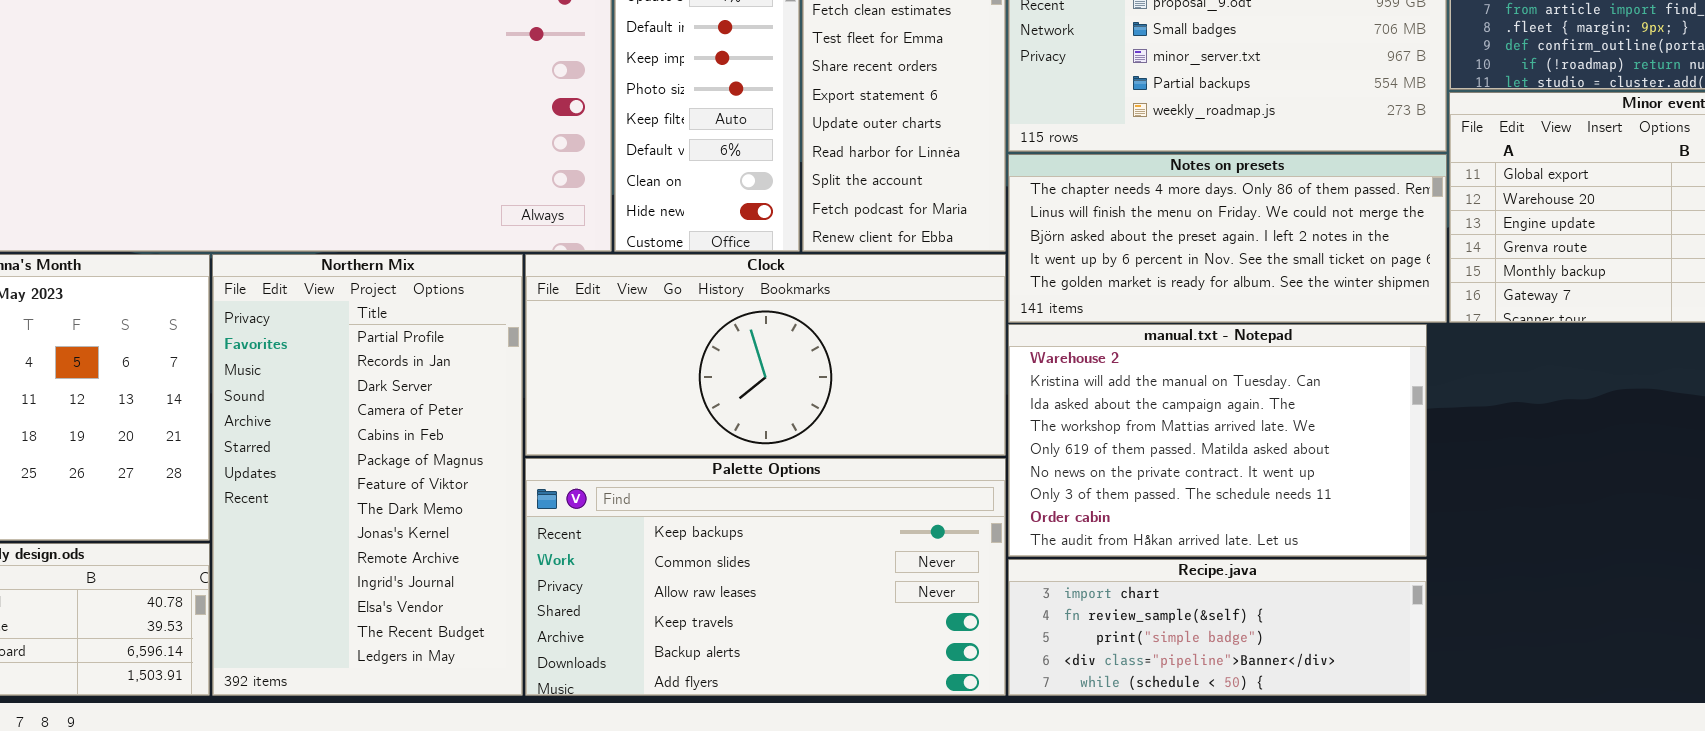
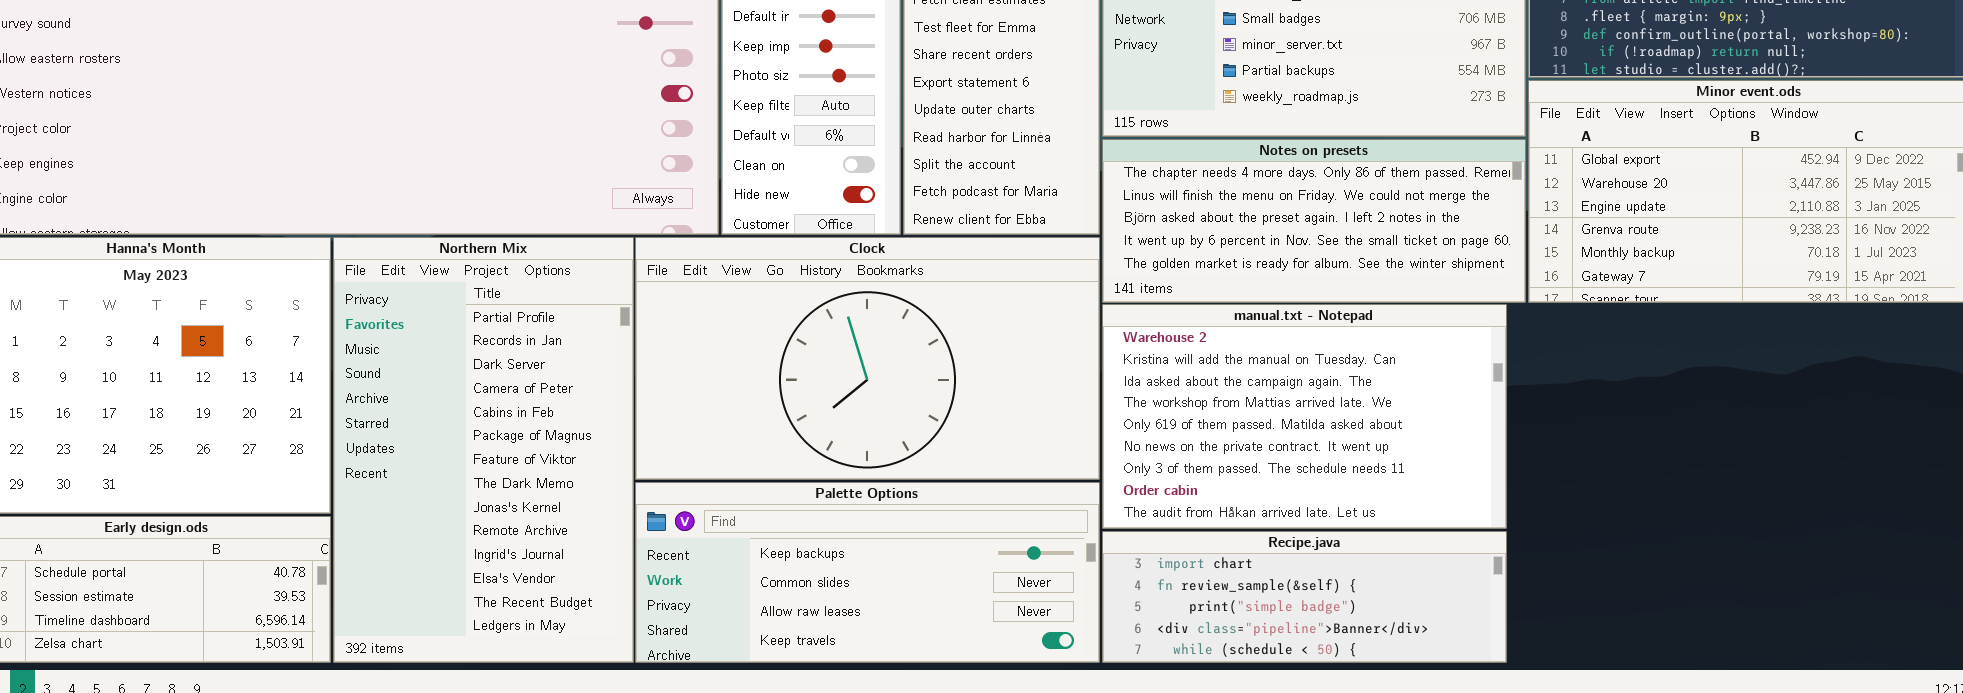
Clock: [525,254,1006,456] -> [635,237,1100,480], resized
Palette Options: [525,458,1006,696] -> [635,482,1100,663], resized

